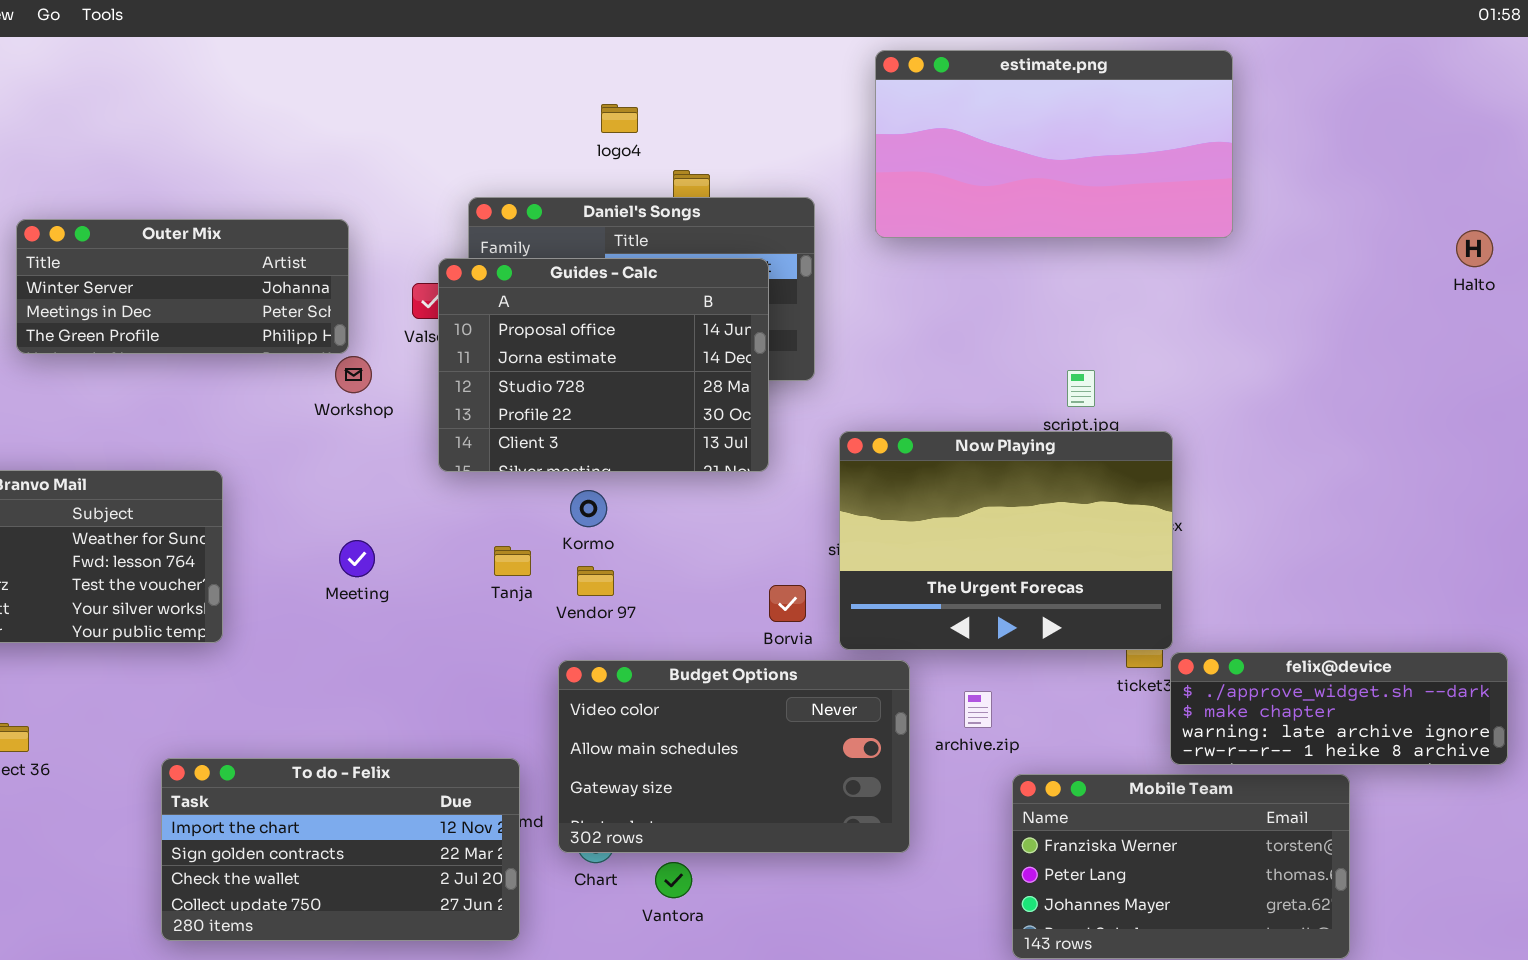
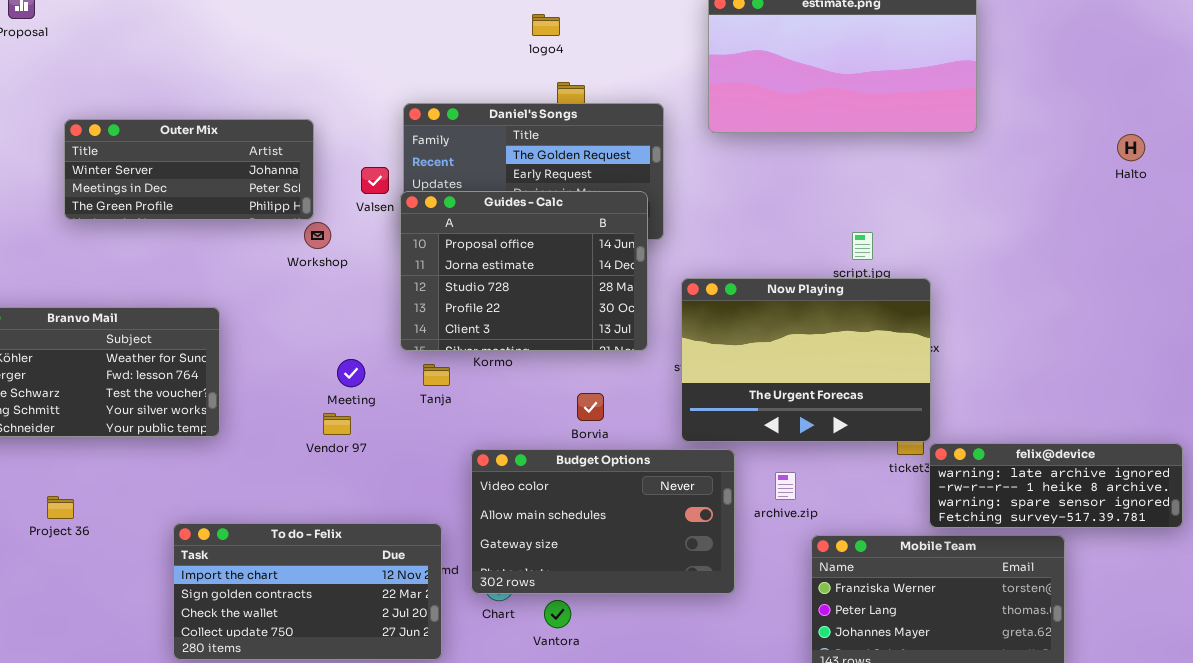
logo4: [601,104,638,133] -> [532,14,560,36], moved
Halto: [1456,230,1493,267] -> [1117,134,1145,161], moved
Guides - Calc: [438,258,769,472] -> [400,191,648,351], moved
Meeting: [339,540,375,577] -> [337,359,365,387], moved
Vendor 97: [577,566,614,596] -> [323,413,351,435], moved
Borvia: [769,585,806,622] -> [577,393,604,421], moved
felix@device: [1170,652,1508,765] -> [929,443,1183,528], scrolled down 2 rows

